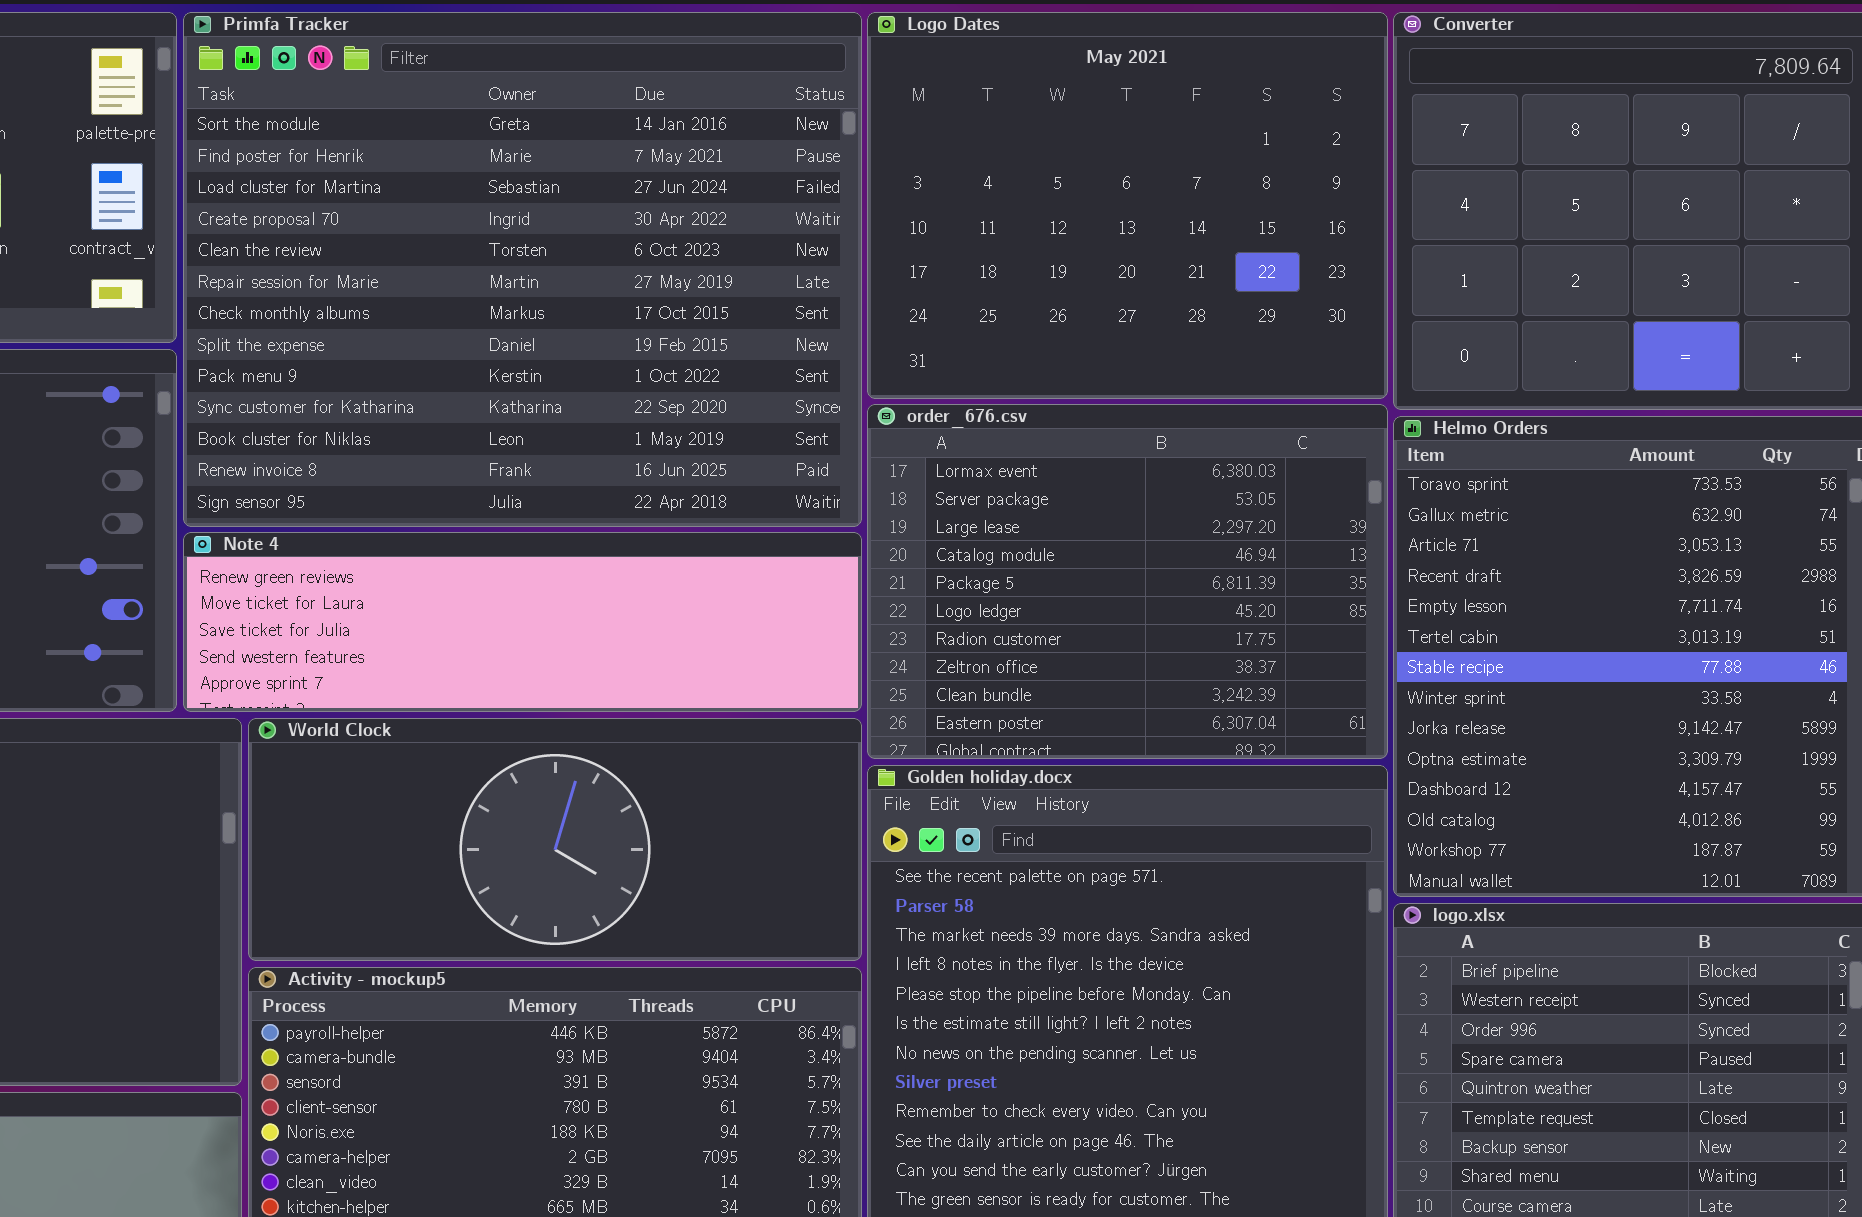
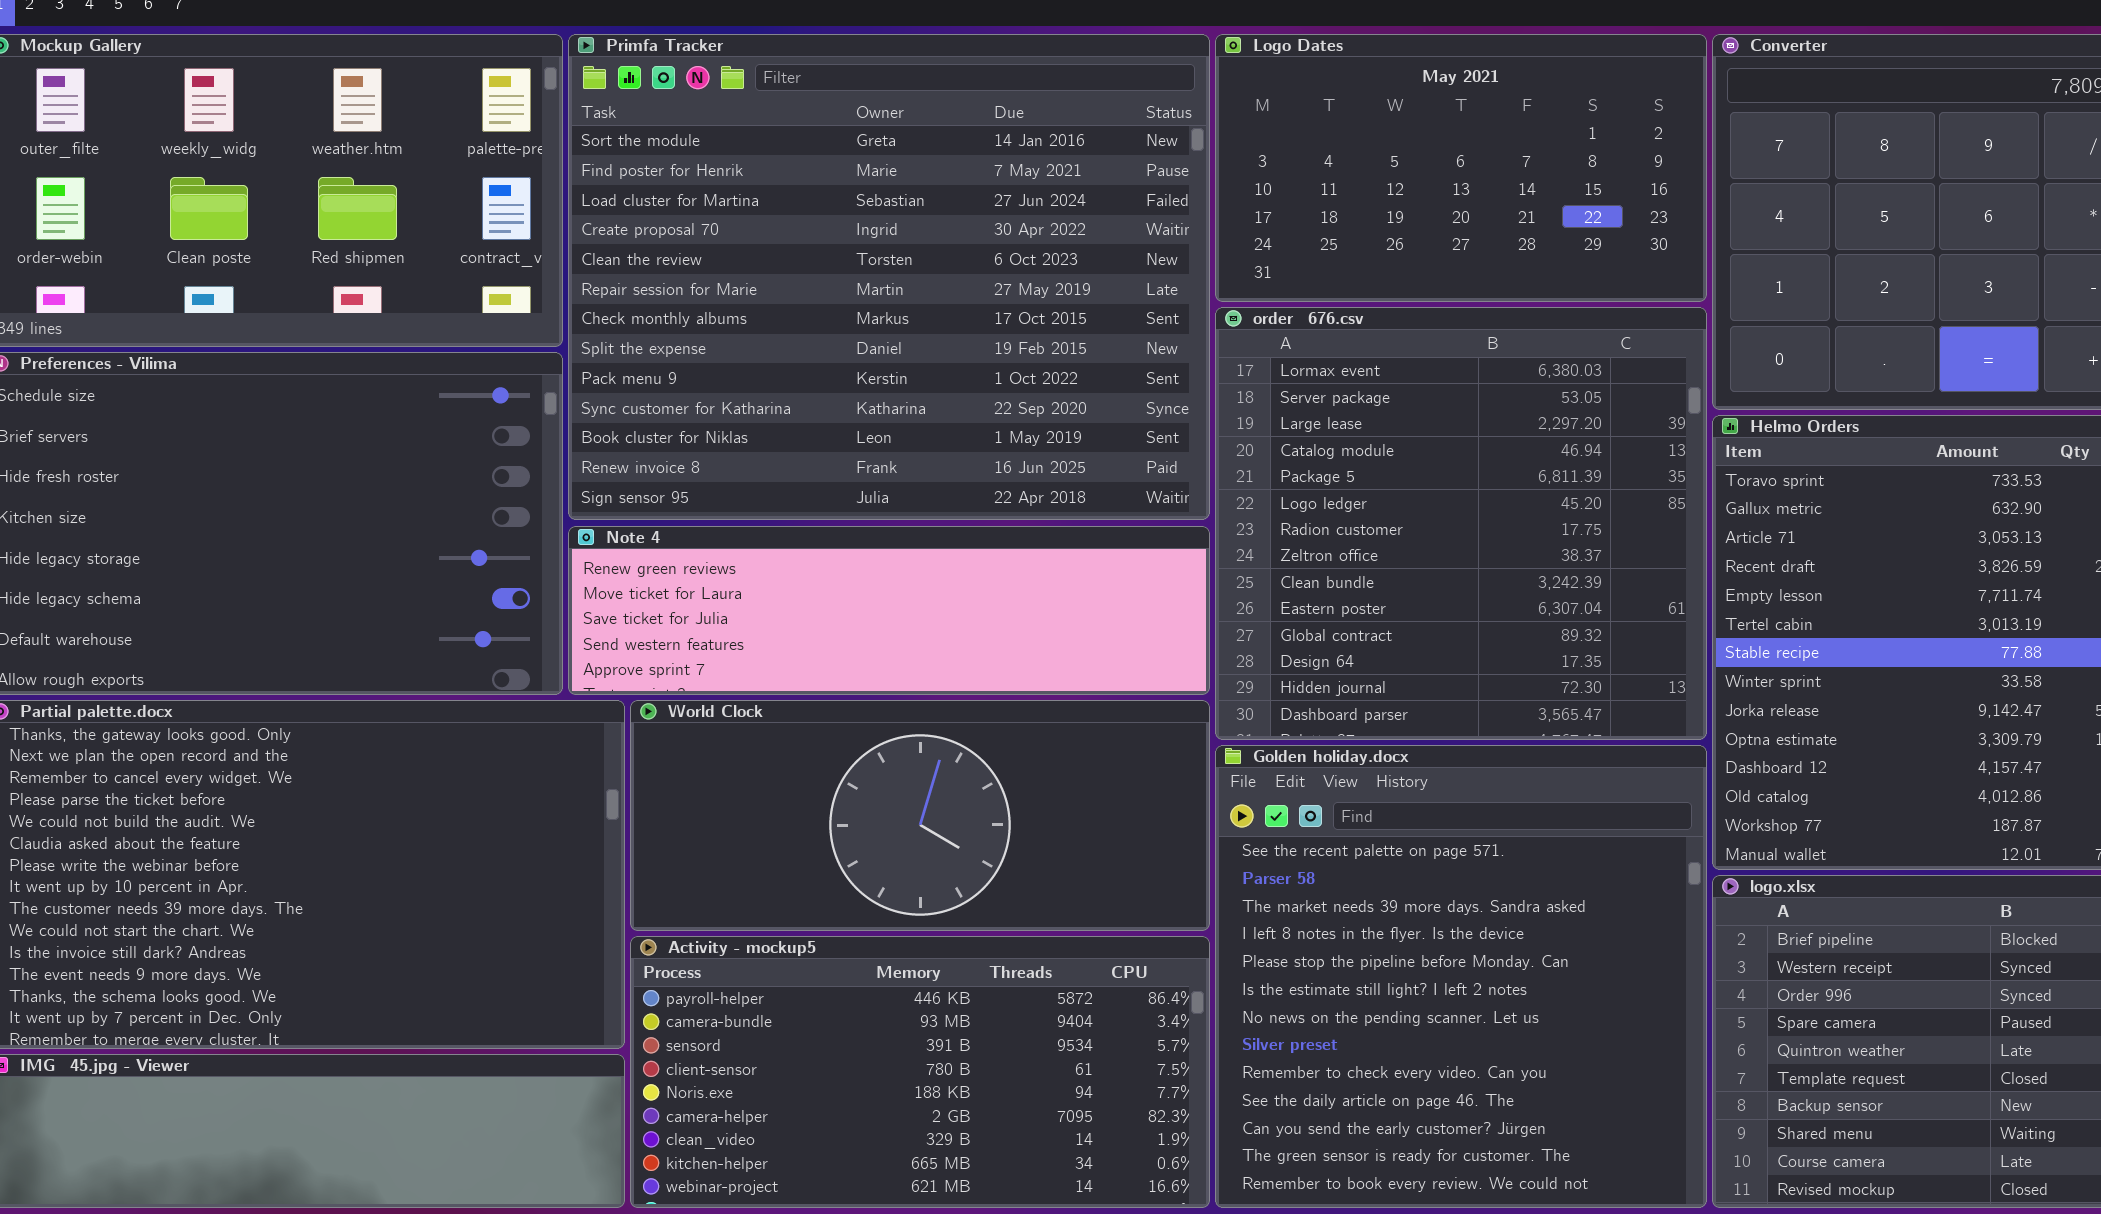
Logo Dates: [867,12,1388,399] -> [1215,34,1707,302], resized
order_676.csv: [867,404,1388,759] -> [1215,307,1707,740], resized

